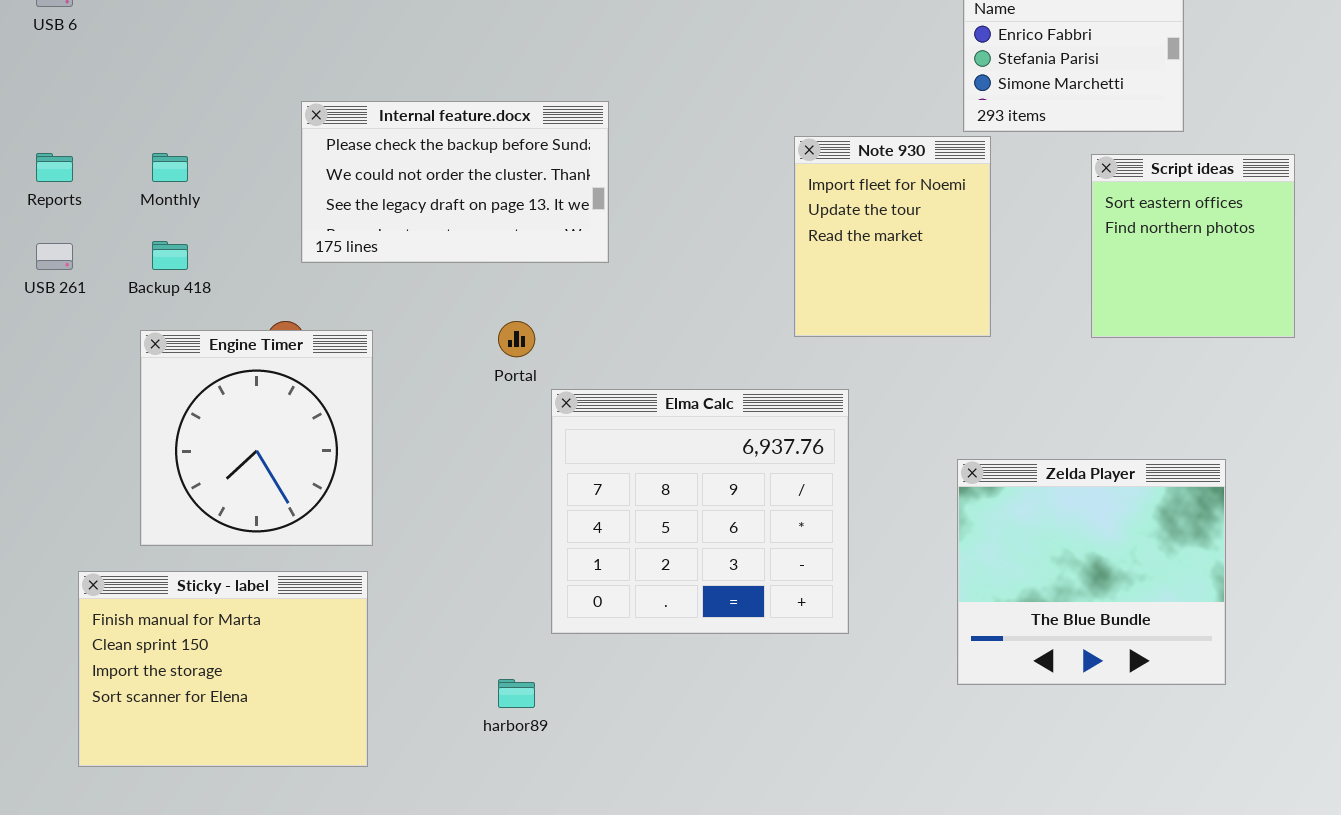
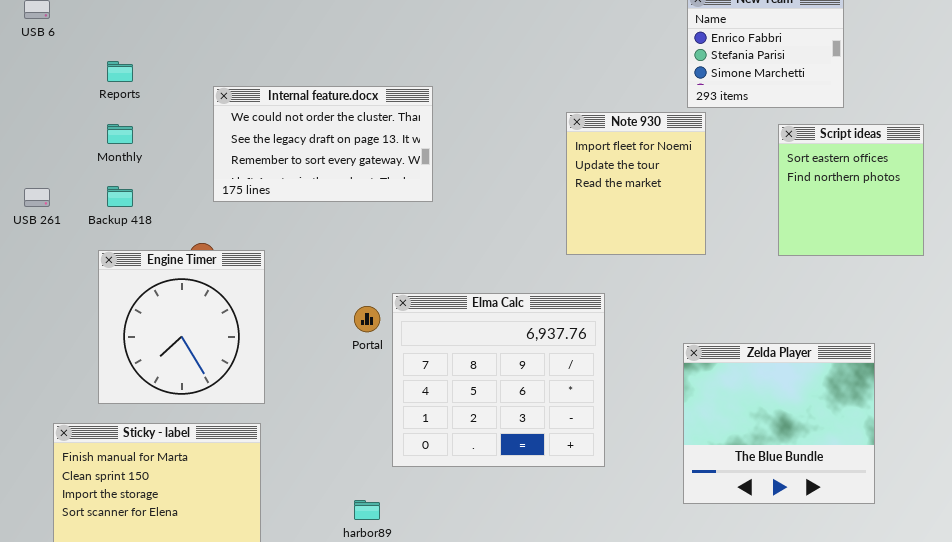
Internal feature.docx: [301,101,609,263] -> [213,86,433,202], scrolled down 1 row
Reports: [36,153,73,182] -> [107,61,133,82], moved
Portal: [498,321,535,357] -> [354,306,380,332], moved

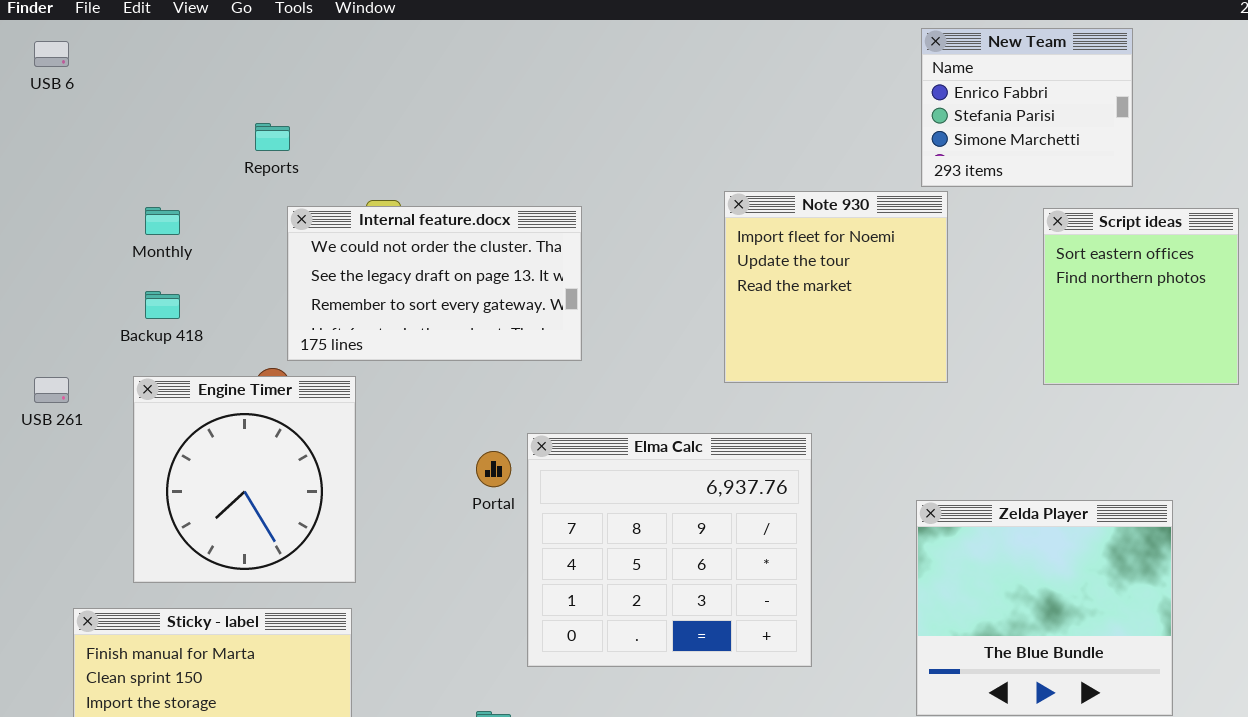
Reports: [107,61,133,82] -> [255,123,290,151], moved
Internal feature.docx: [213,86,433,202] -> [287,206,582,361], moved
Note 930: [566,112,706,255] -> [724,191,948,383], resized
USB 261: [24,188,50,207] -> [34,377,69,403], moved

